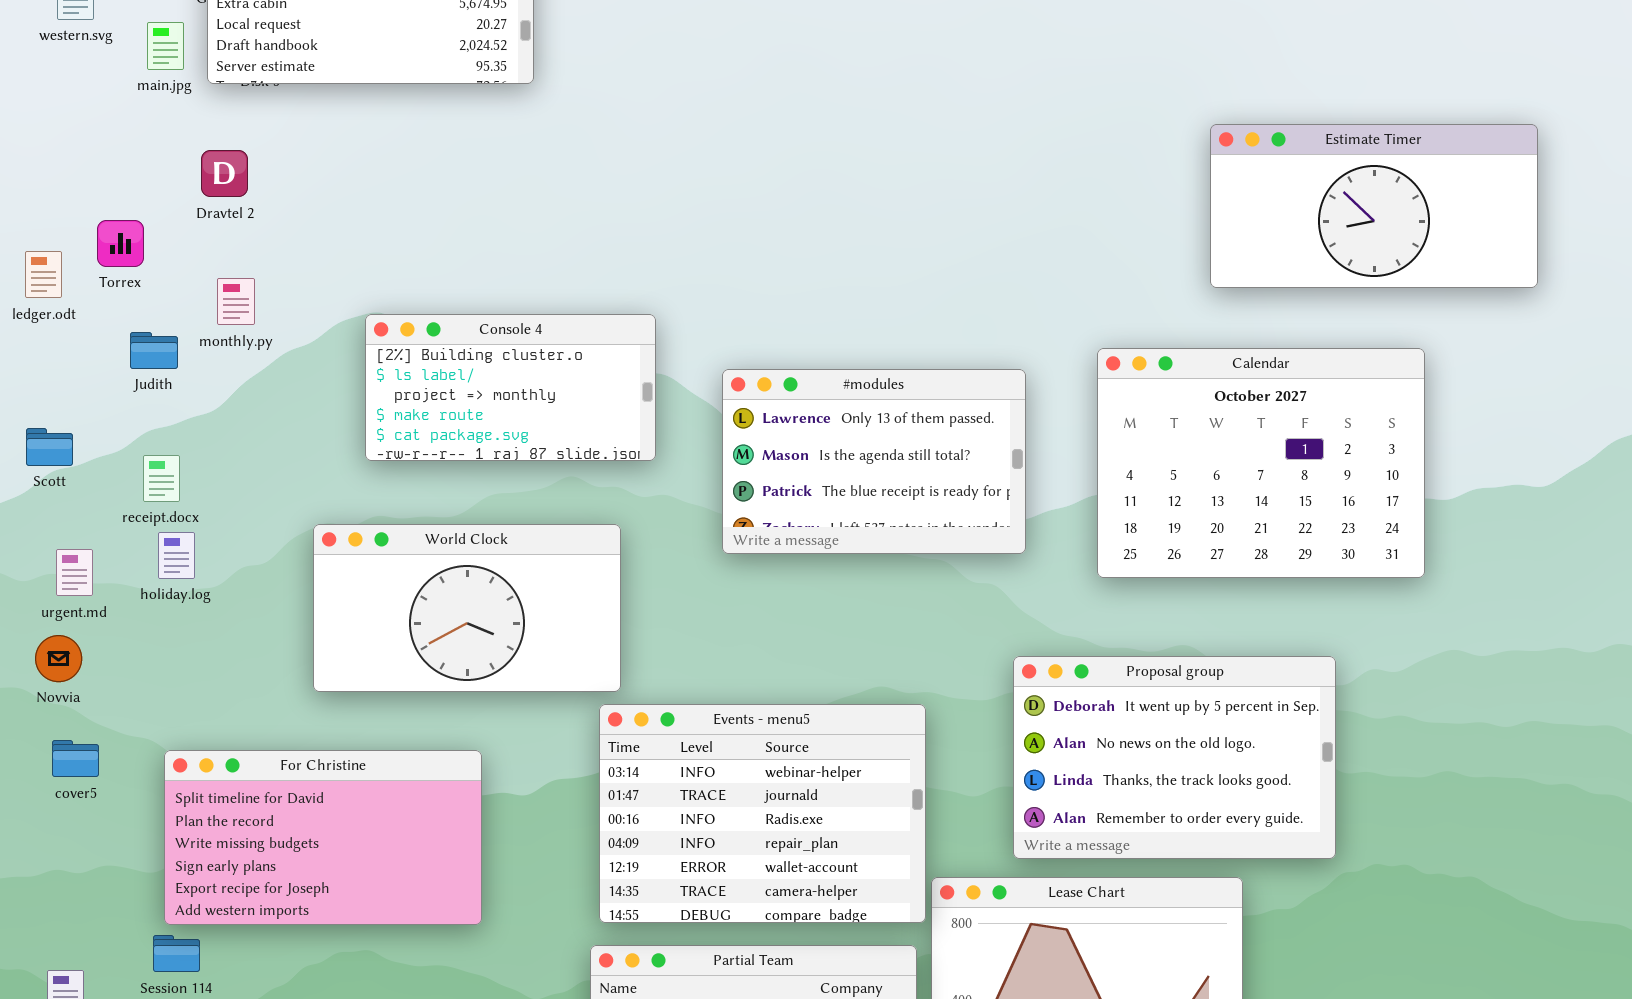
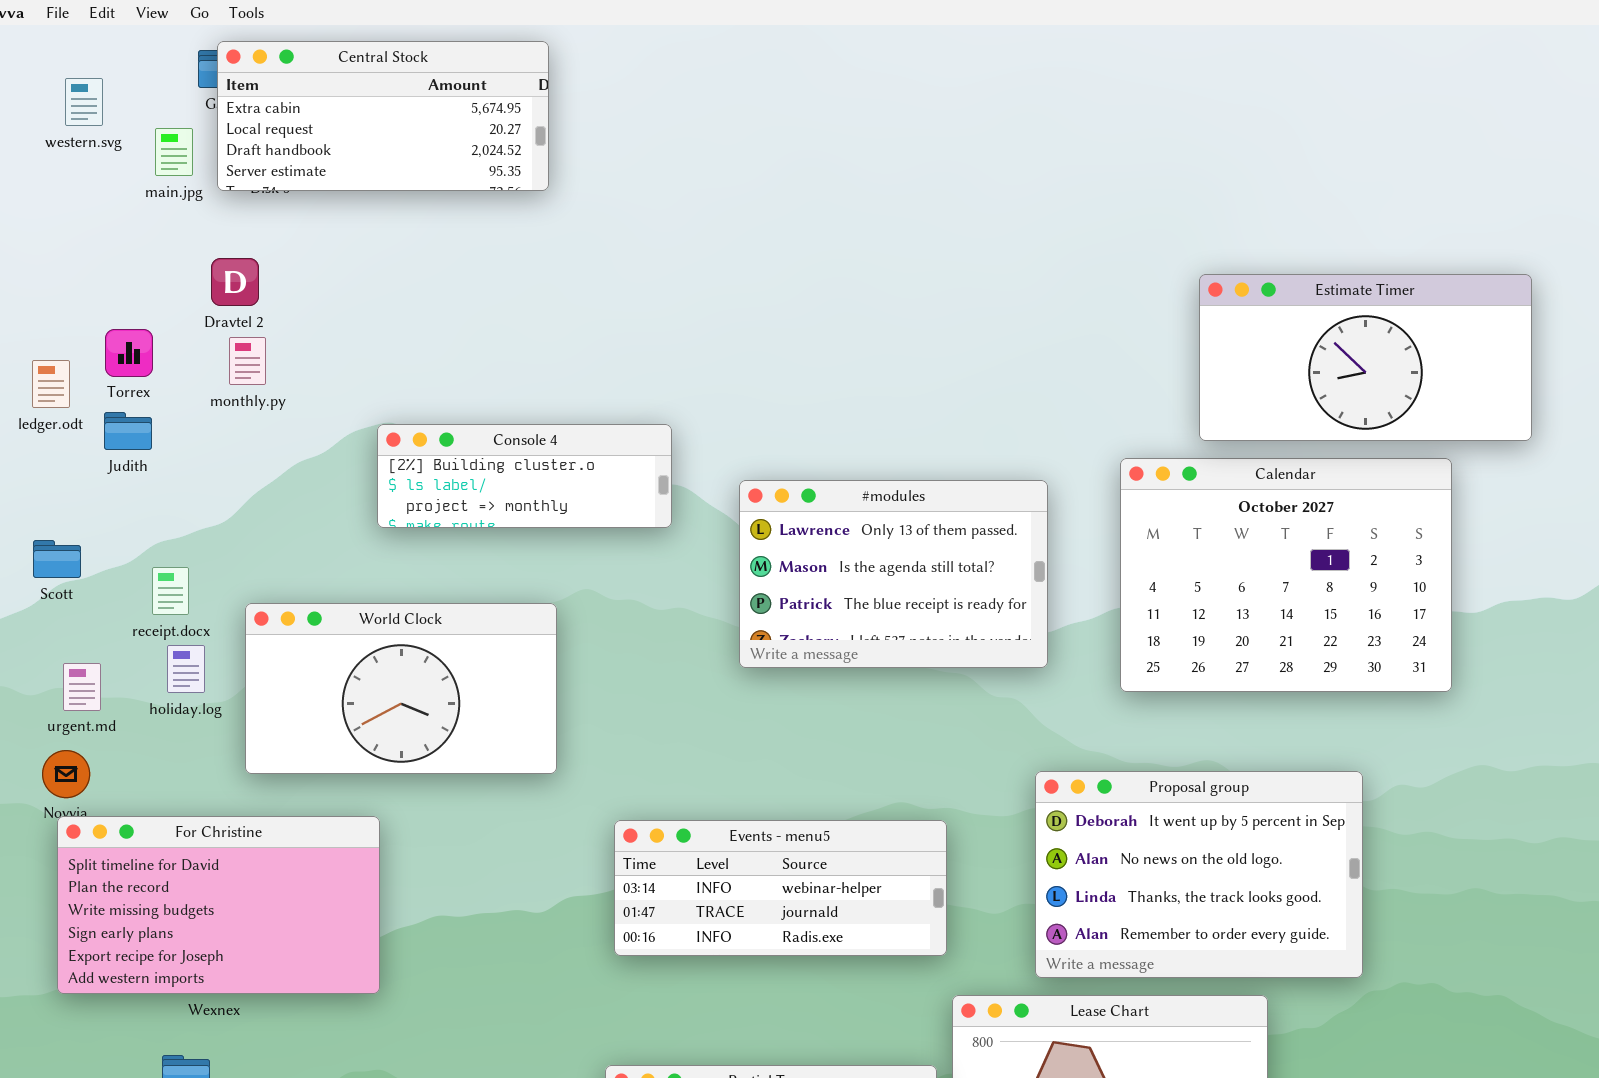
Estimate Timer: [1210,124,1538,288] -> [1199,274,1532,441], moved
monthly.py: [217,278,255,325] -> [229,337,266,385], moved
Console 4: [365,314,656,461] -> [377,424,672,528], resized
Judith: [130,332,178,369] -> [104,412,152,450], moved
World Clock: [313,524,621,692] -> [245,603,557,774], moved
Events - menu5: [599,704,926,923] -> [614,820,947,956], resized
For Christine: [164,750,482,925] -> [57,816,380,994], moved

